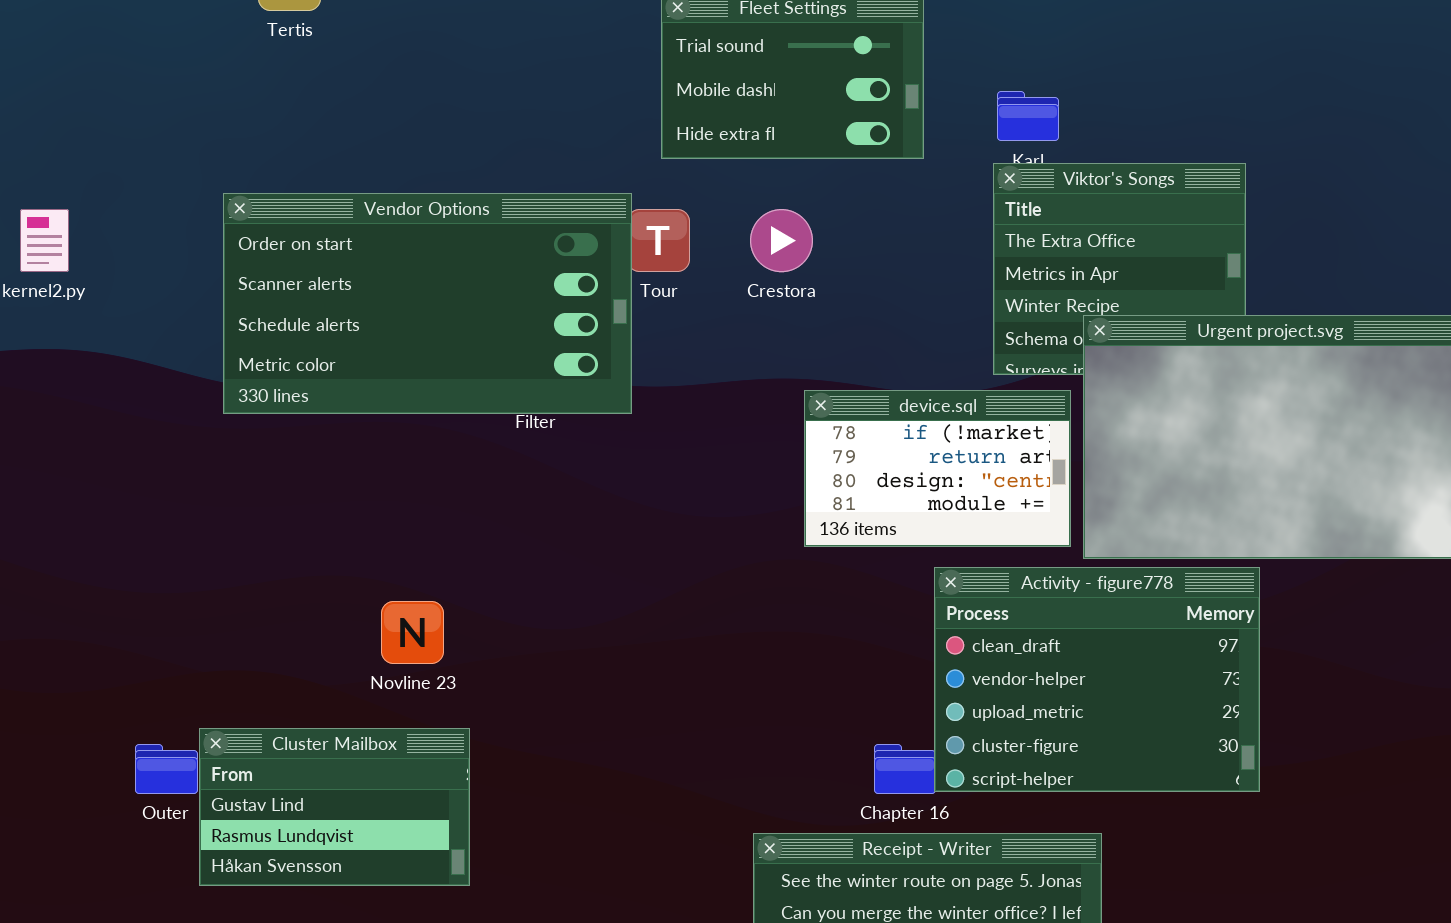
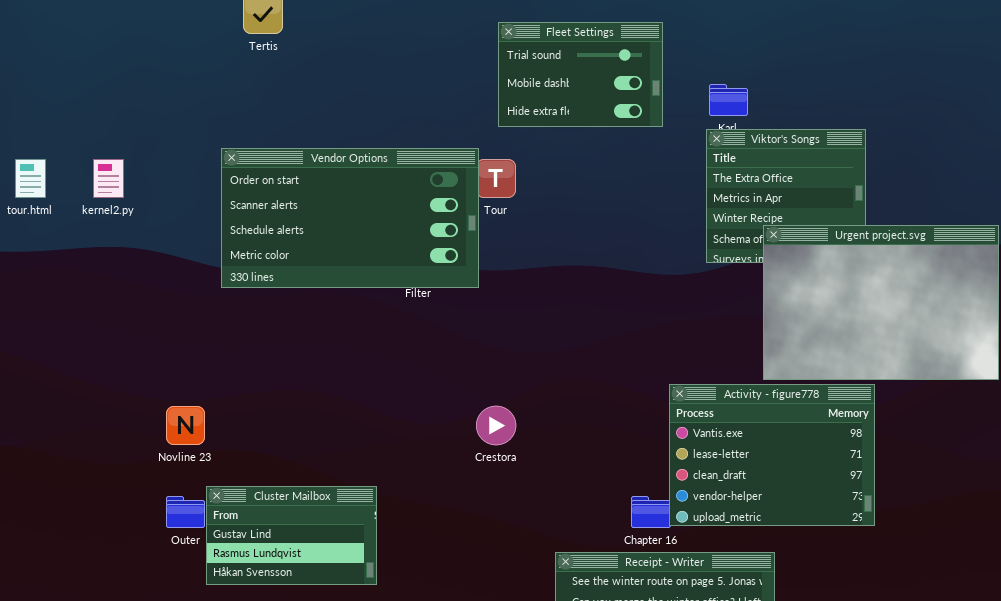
Crestora: [750,209,813,272] -> [476,406,516,445], moved
device.sql: [804,390,1071,547] -> none, closed
Activity - figure778: [934,567,1260,792] -> [669,384,875,526], scrolled up 2 rows
Novline 23: [381,601,444,664] -> [166,406,205,445], moved

